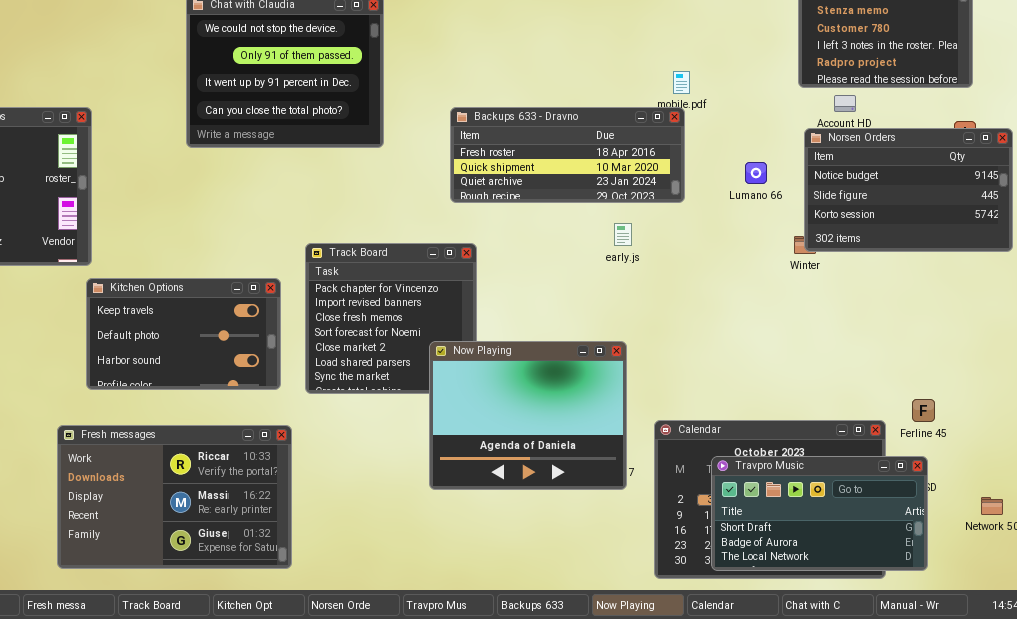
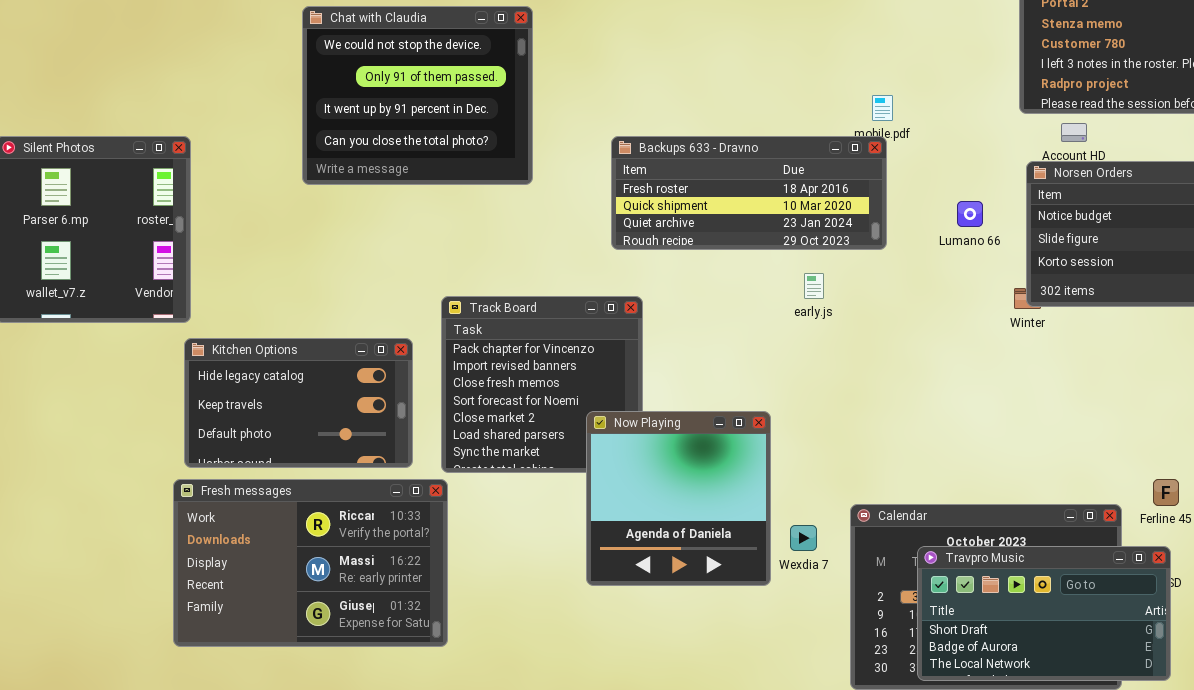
Kitchen Options: [86,278,281,390] -> [184,338,413,468], scrolled up 1 row
Now Playing: [429,341,627,490] -> [586,411,771,586], resized
Fresh messages: [57,425,292,569] -> [173,479,448,647], moved

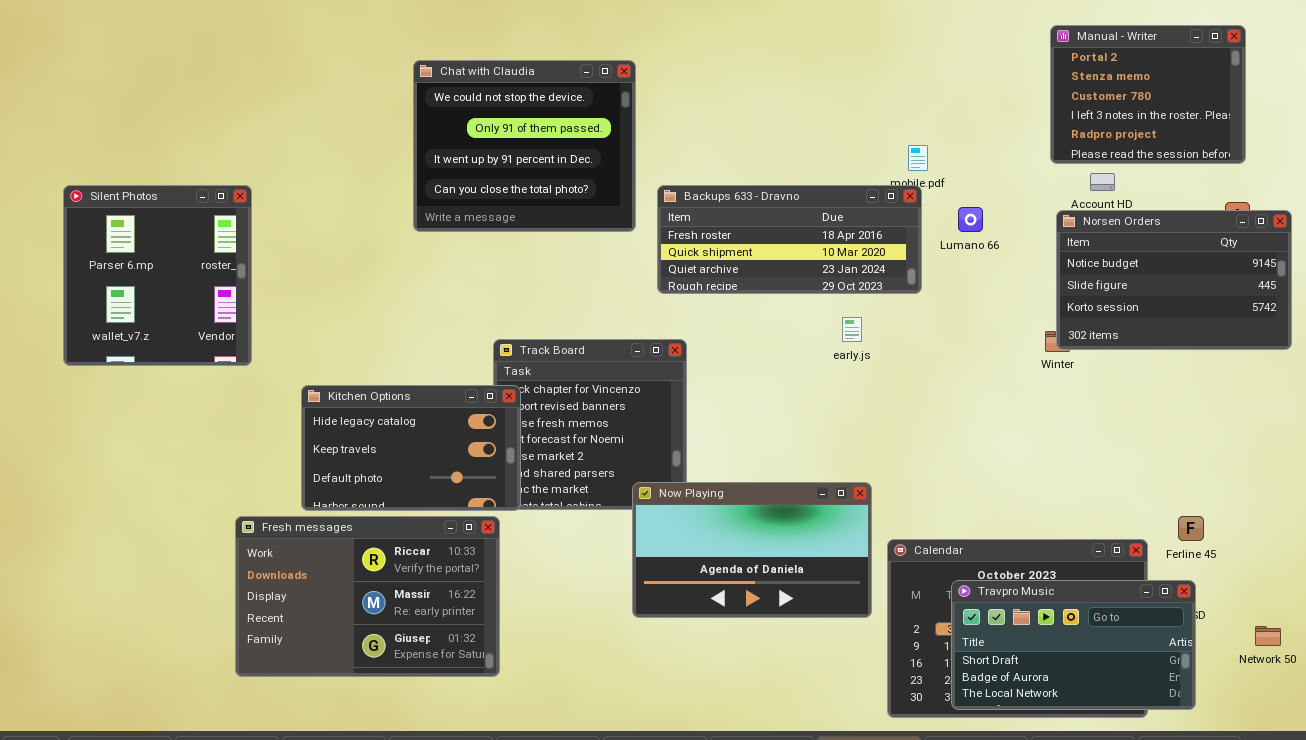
Chat with Claudia: [302,6,533,185] -> [413,60,636,232], moved
Lumano 66: [957,201,983,227] -> [958,207,983,232], moved
Kitchen Options: [184,338,413,468] -> [301,385,521,511], moved
Now Playing: [586,411,771,586] -> [632,482,872,618], resized

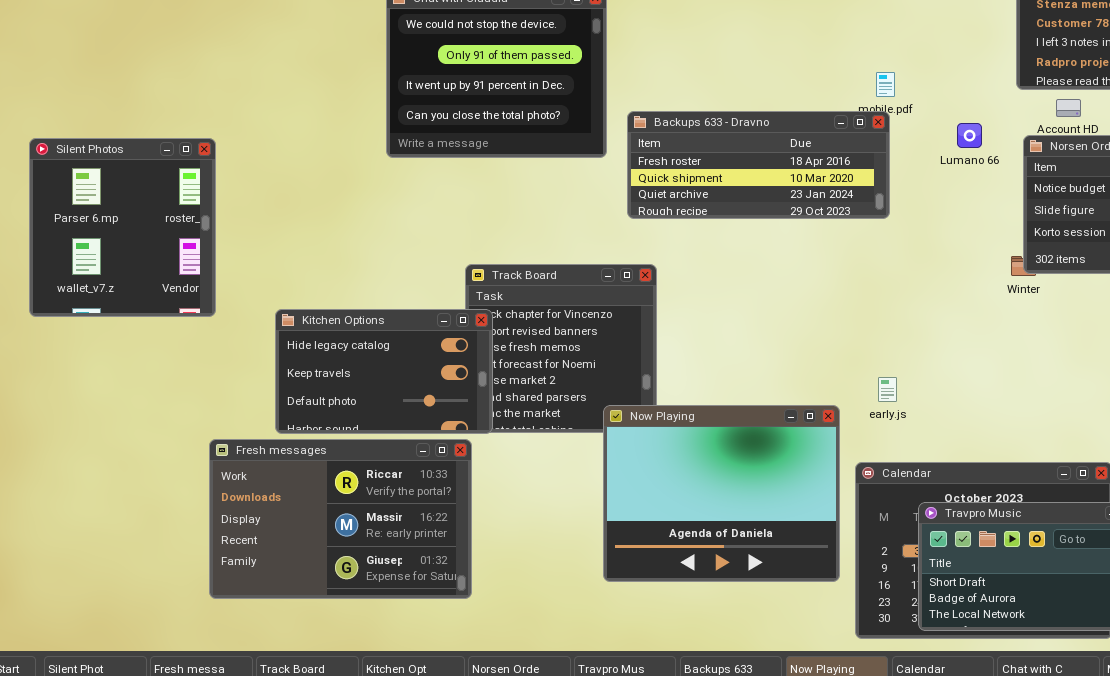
Silent Photos: [63,185,252,366] -> [29,138,216,317], moved
Lumano 66: [958,207,983,232] -> [957,123,982,148], moved
early.js: [842,317,862,342] -> [878,377,897,402], moved
Now Playing: [632,482,872,618] -> [603,405,840,582], resized

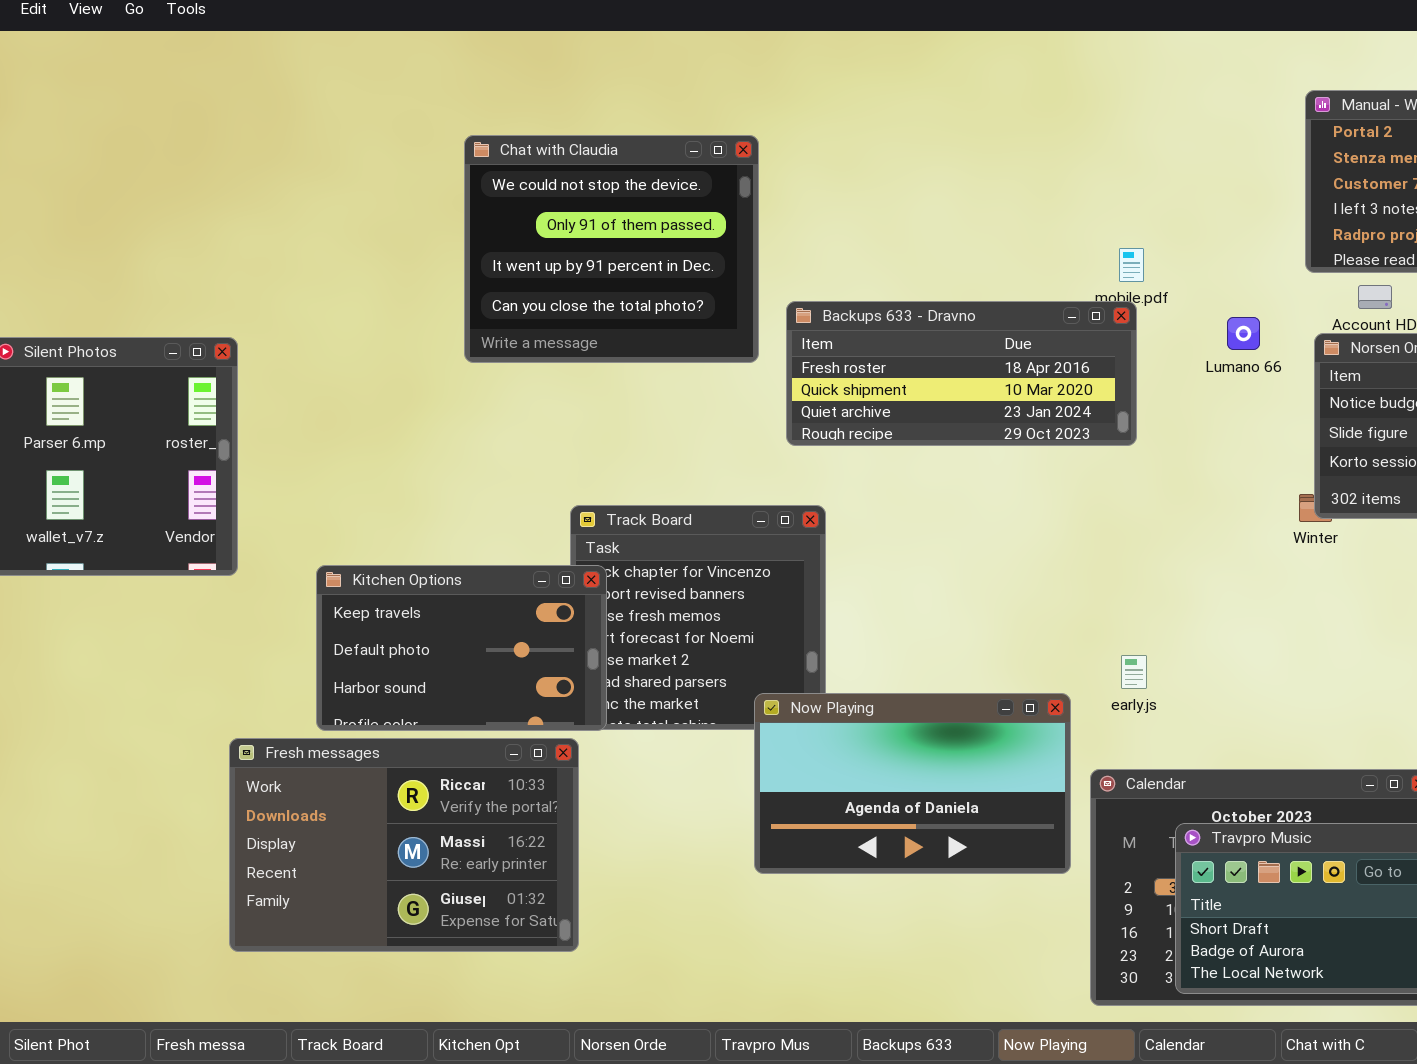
Kitchen Options: [275,309,493,434] -> [316,565,607,731], scrolled down 1 row
Now Playing: [603,405,840,582] -> [754,693,1071,874], resized

